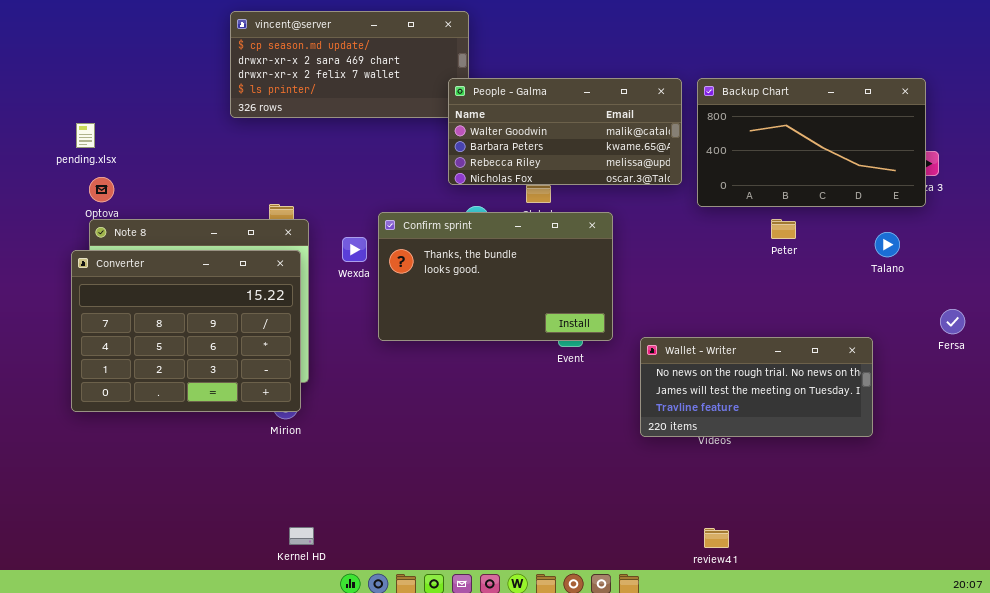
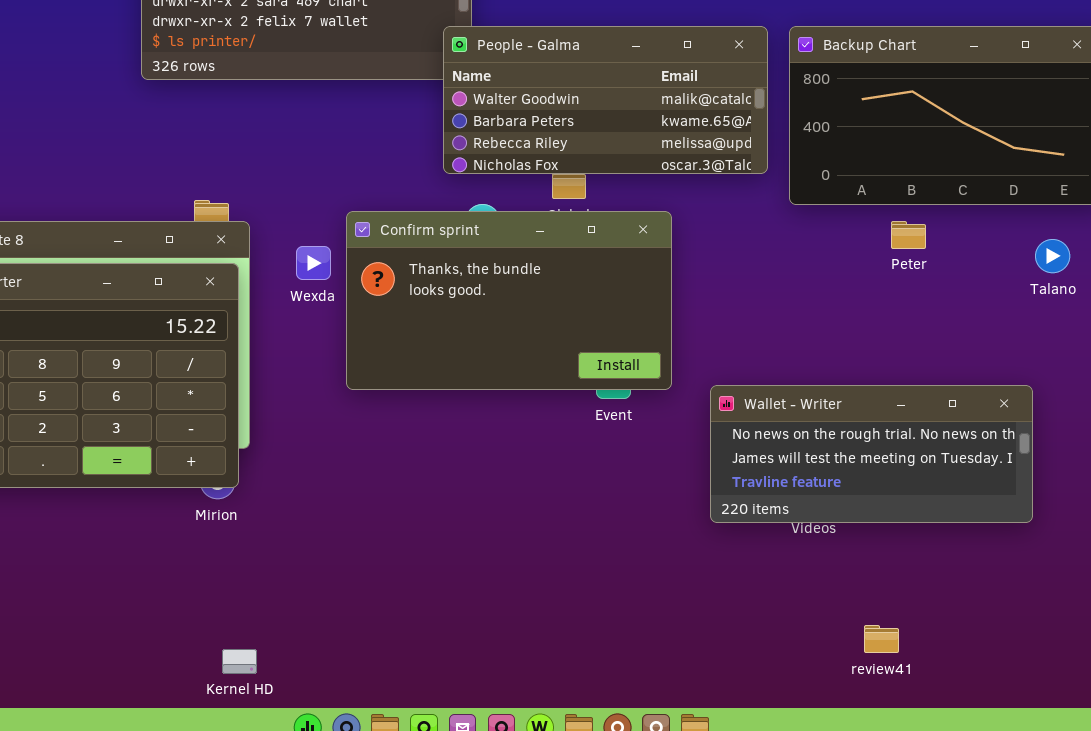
review41: [704,528,729,548] -> [864,625,899,653], moved

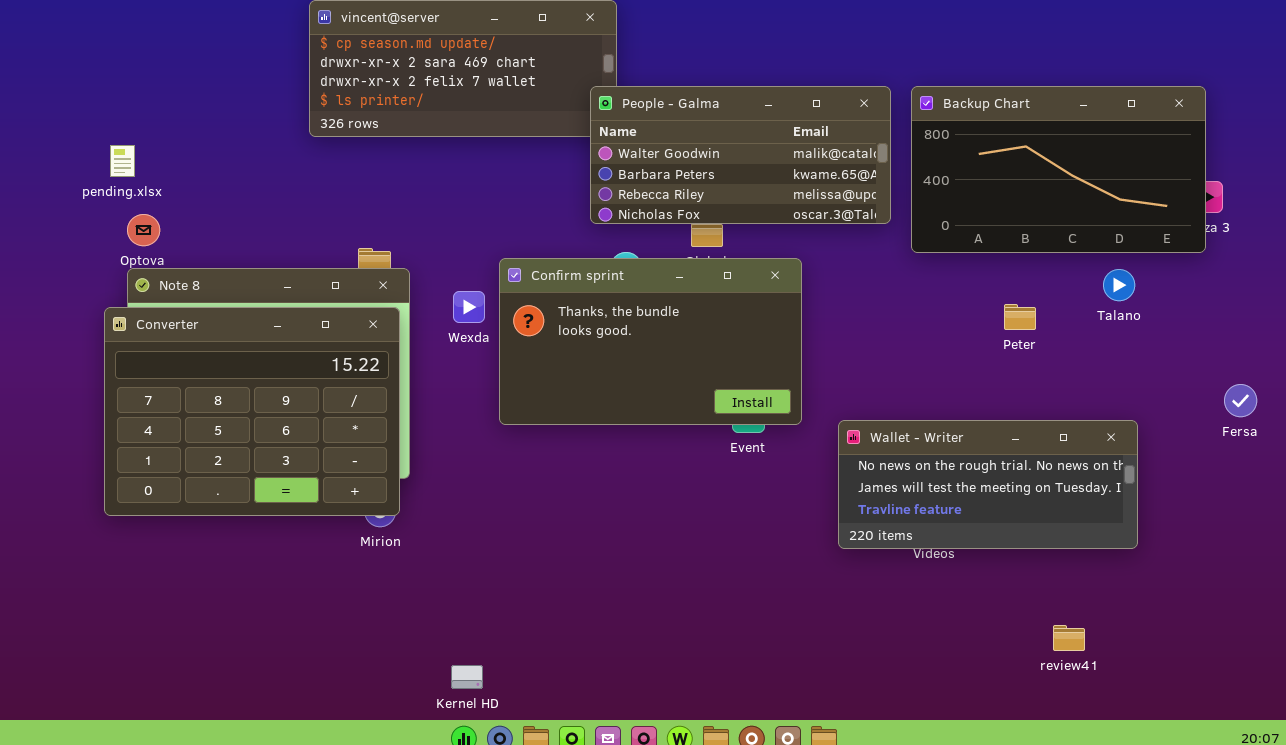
Peter: [891,221,926,249] -> [1004,304,1036,330], moved
Talano: [1035,239,1070,273] -> [1103,269,1135,301], moved
review41: [864,625,899,653] -> [1053,625,1085,651], moved
Kernel HD: [222,649,257,674] -> [451,665,483,689], moved

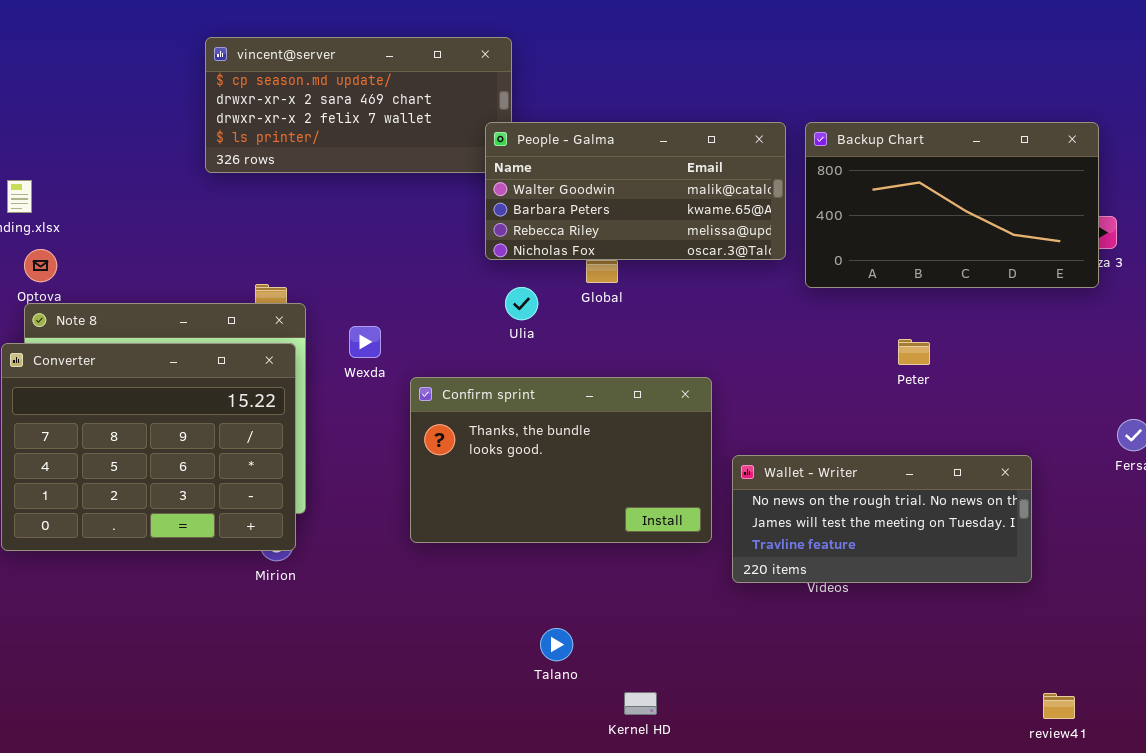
Confirm sprint: [499,258,802,425] -> [410,377,712,543], moved
Talano: [1103,269,1135,301] -> [540,628,573,661], moved
review41: [1053,625,1085,651] -> [1043,693,1075,719], moved
Kernel HD: [451,665,483,689] -> [624,692,657,715], moved

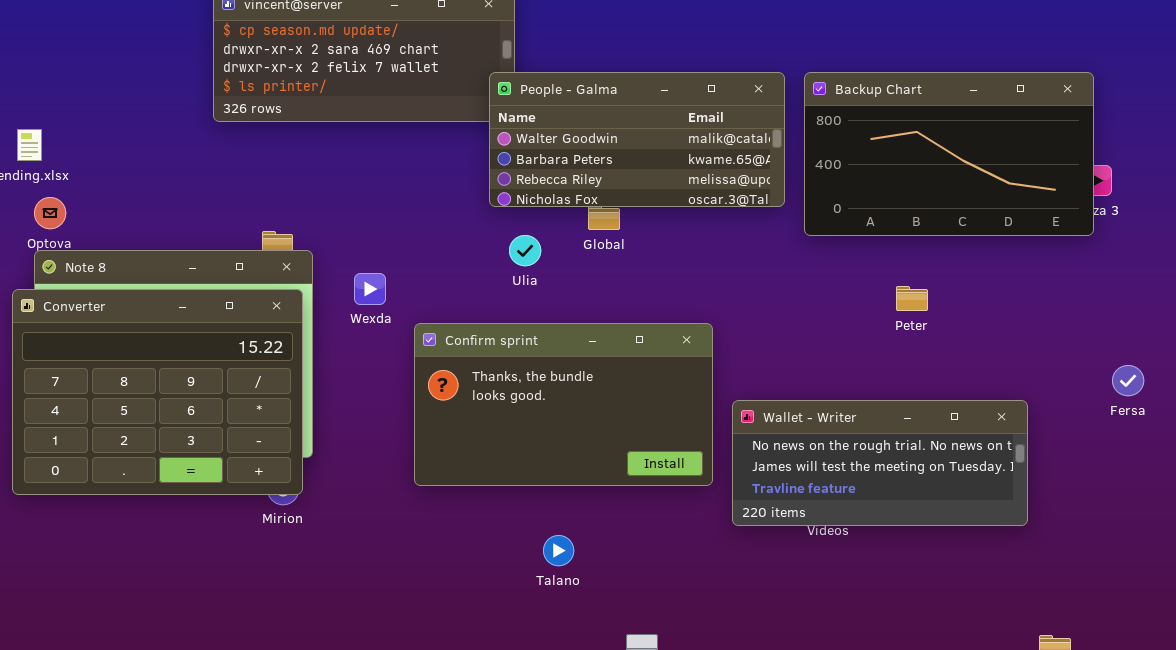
Talano: [540,628,573,661] -> [543,535,574,566], moved

